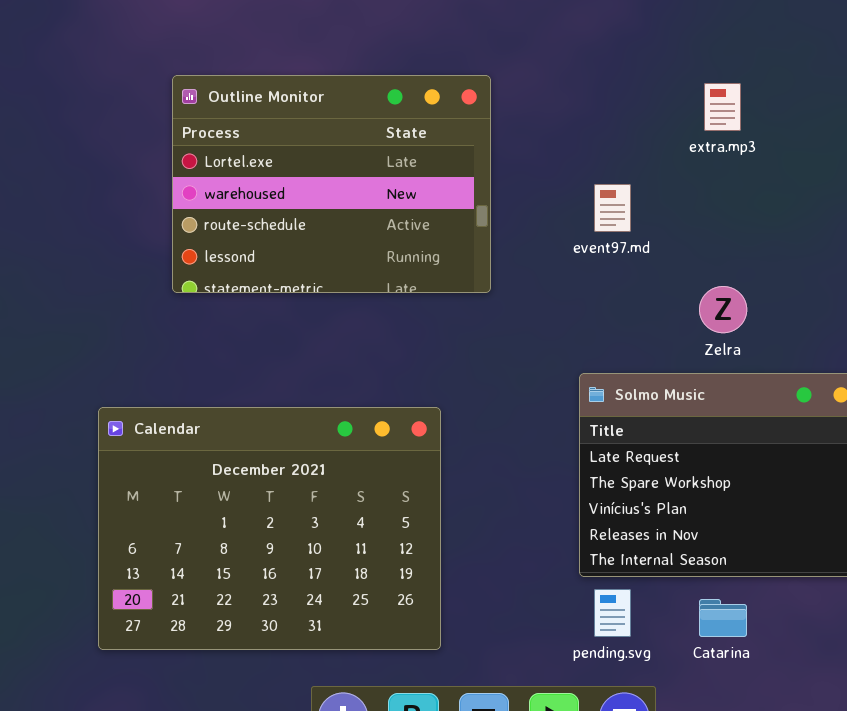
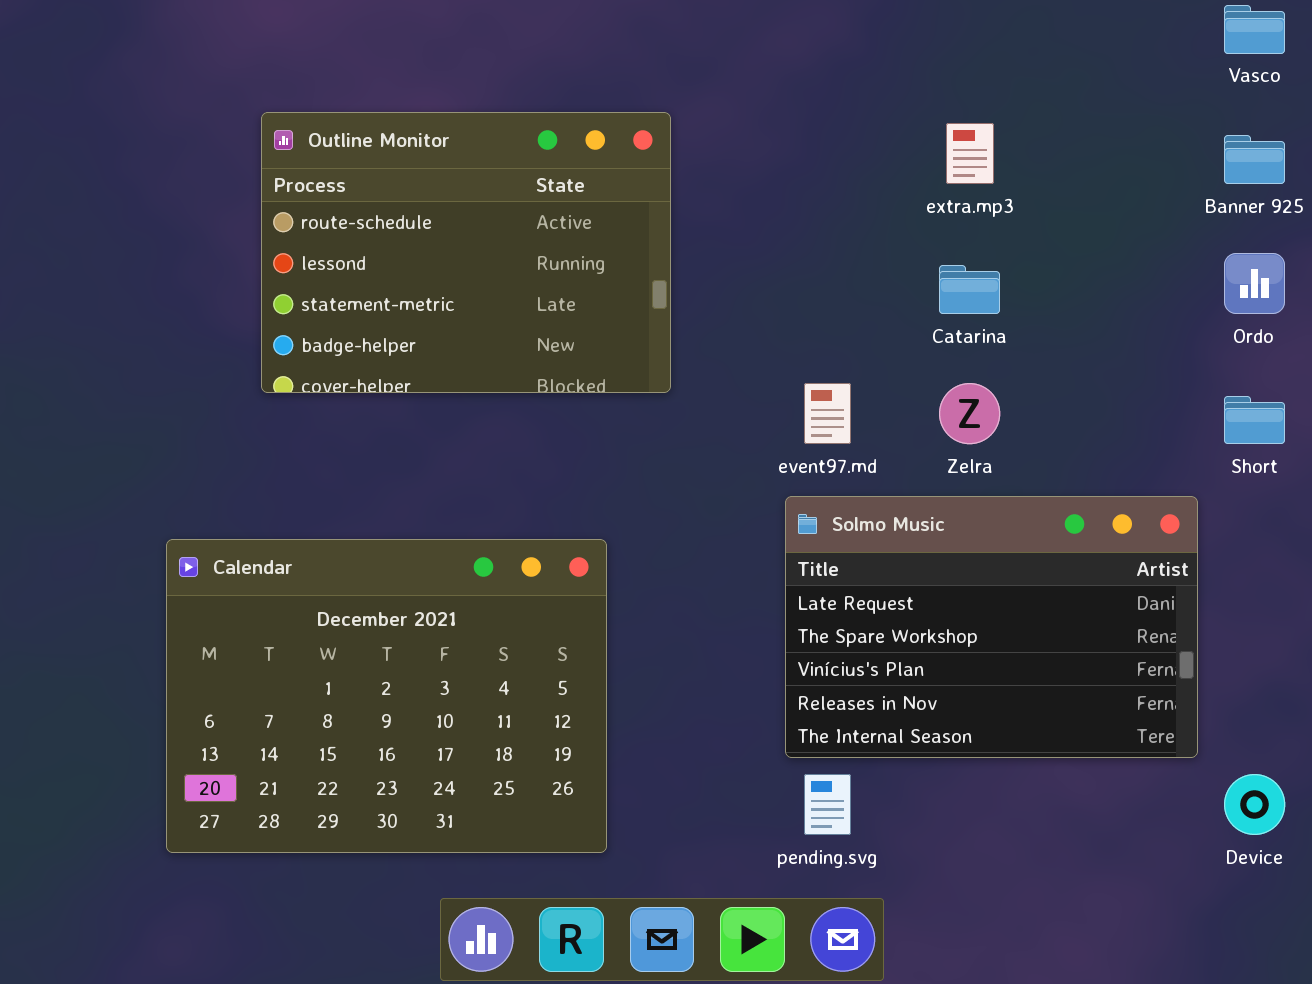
Outline Monitor: [172,75,491,293] -> [261,112,671,393], scrolled down 2 rows
event97.md: [594,184,631,232] -> [804,383,851,444], moved
Catarina: [699,599,747,637] -> [939,265,1000,314], moved

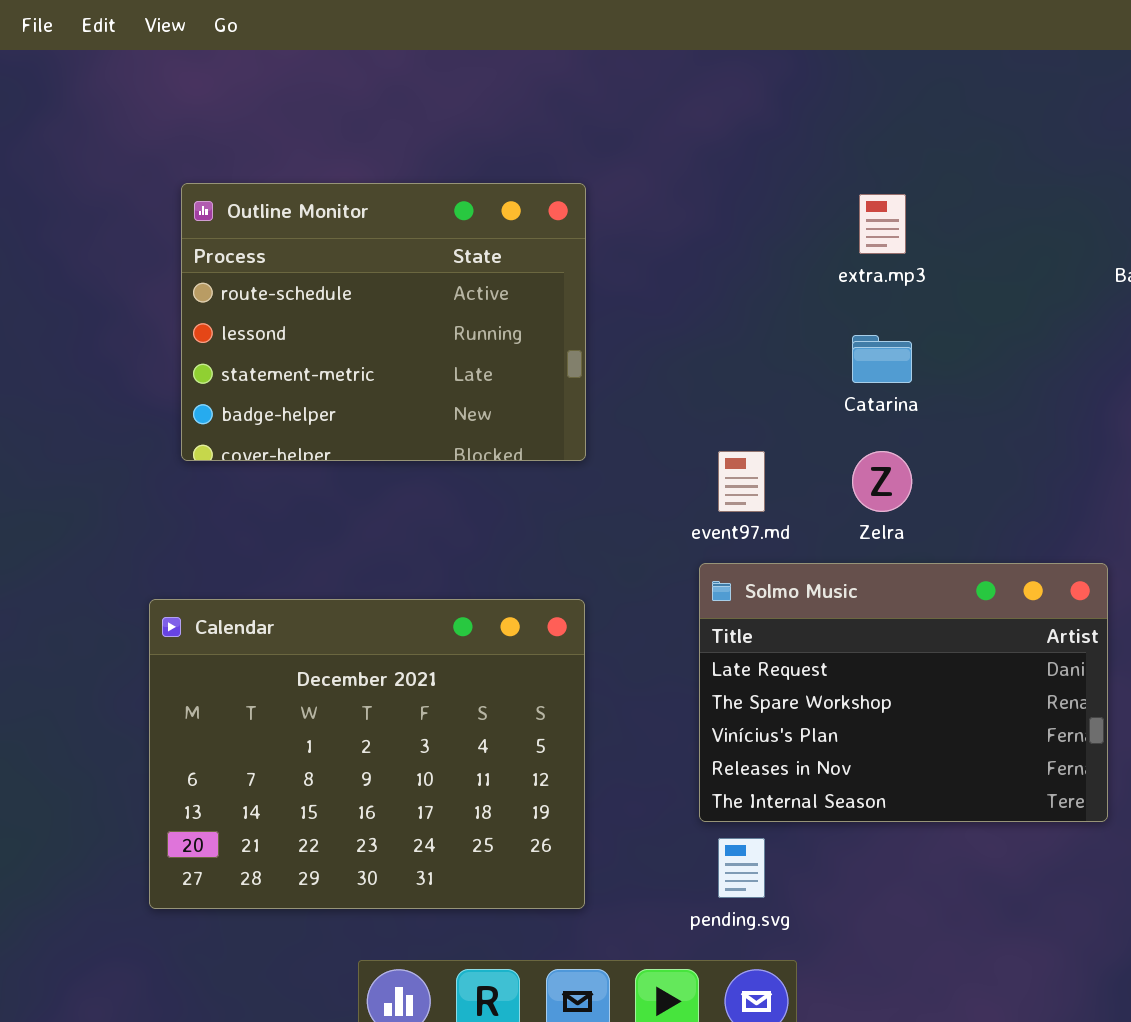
Calendar: [166,539,607,853] -> [149,599,585,909], moved

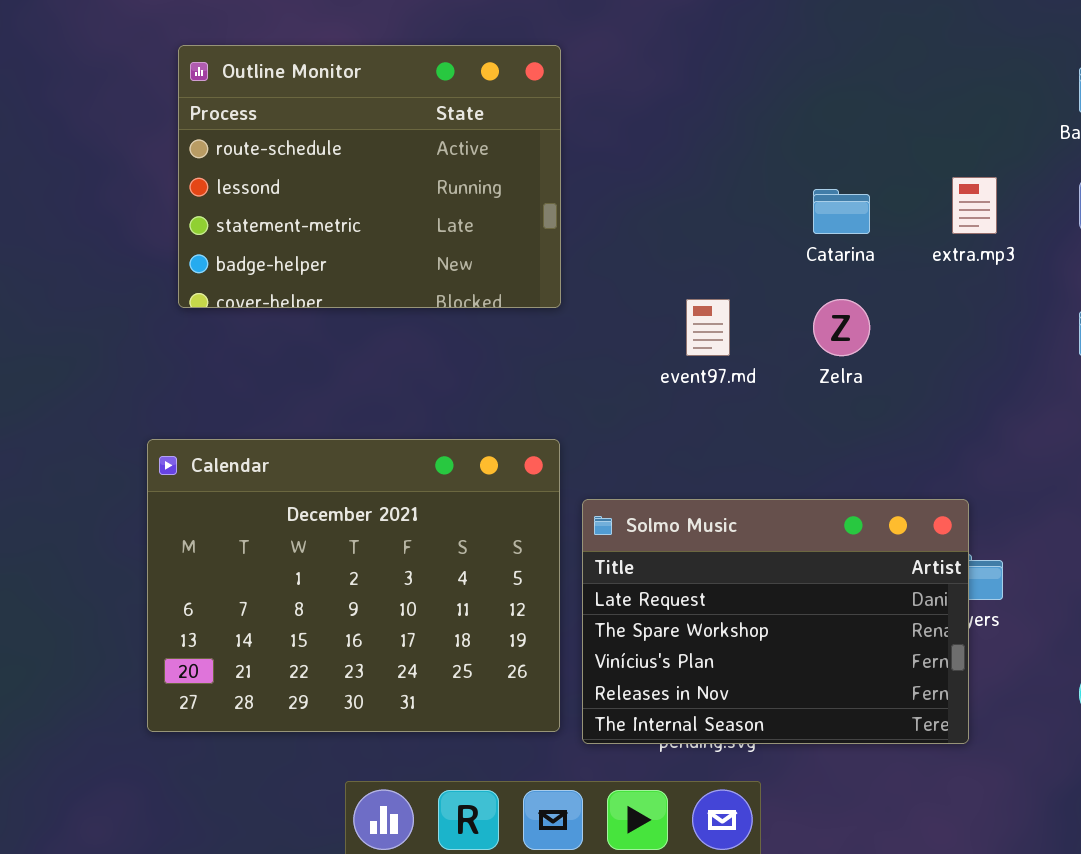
extra.mp3: [859,194,906,254] -> [952,177,997,234], moved
Solmo Music: [699,563,1108,822] -> [582,499,969,744], moved

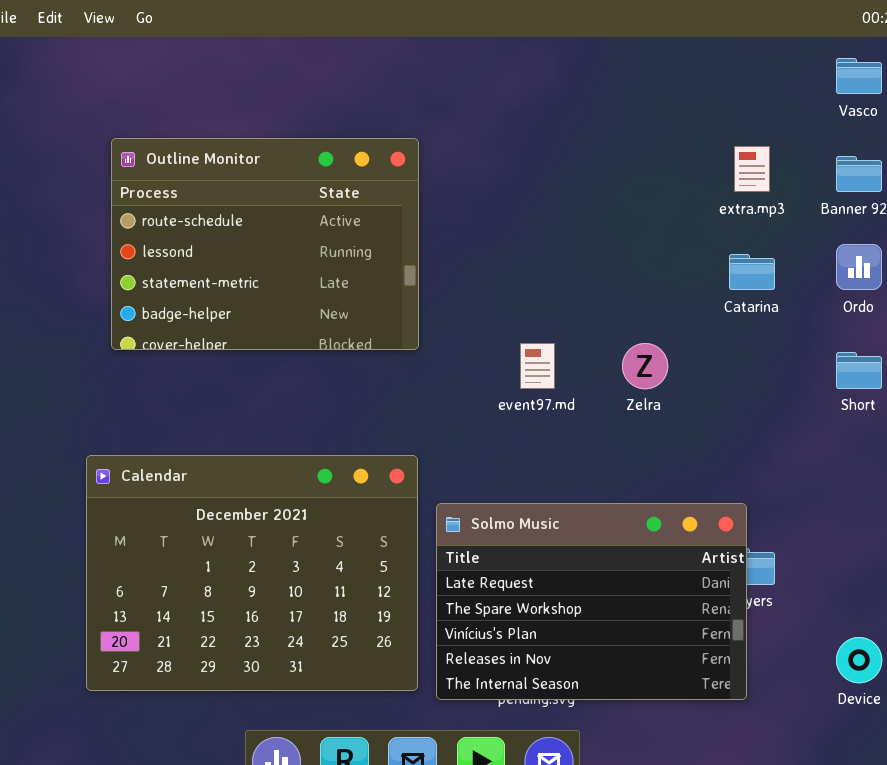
extra.mp3: [952,177,997,234] -> [734,146,770,192], moved
Catarina: [813,189,870,234] -> [729,254,775,290], moved

